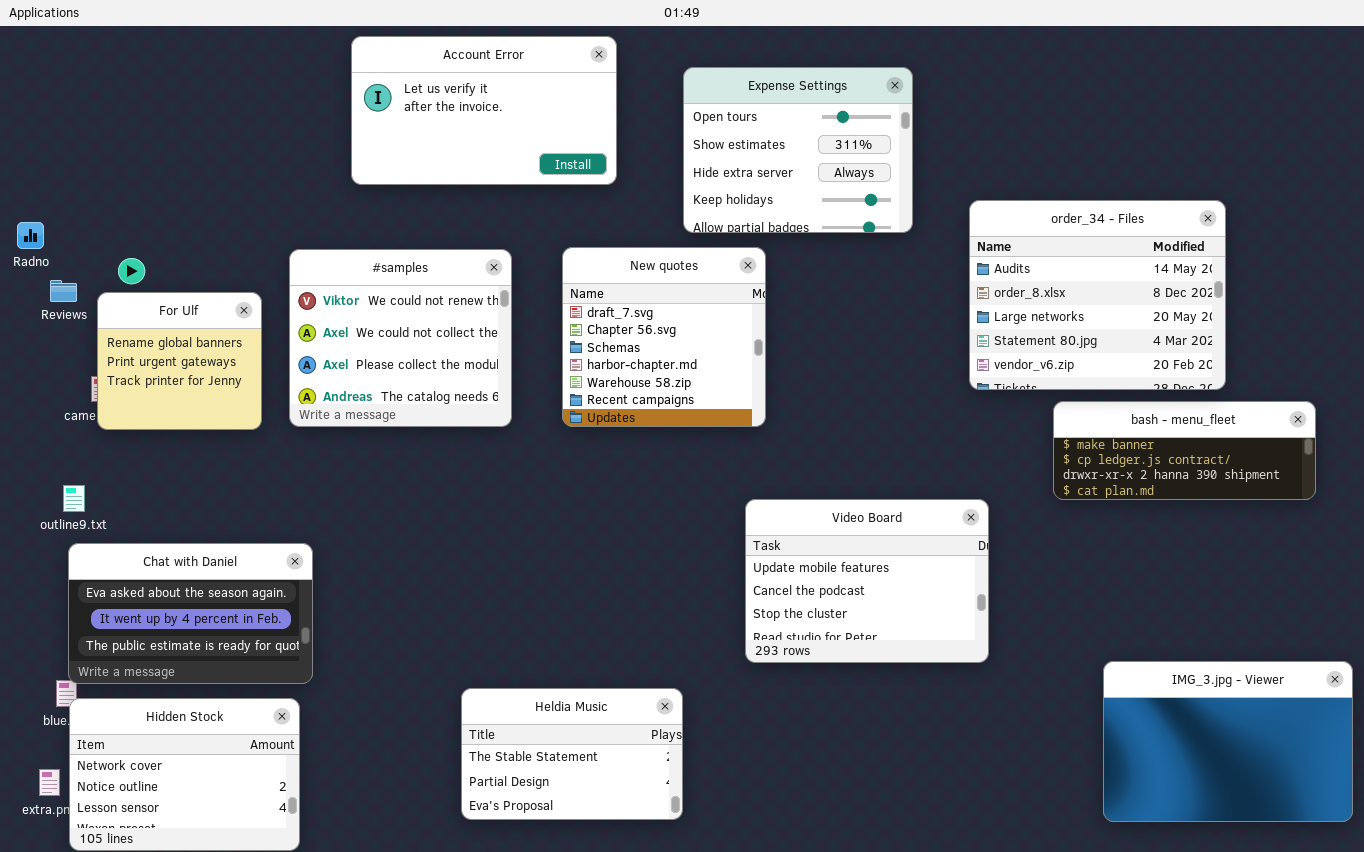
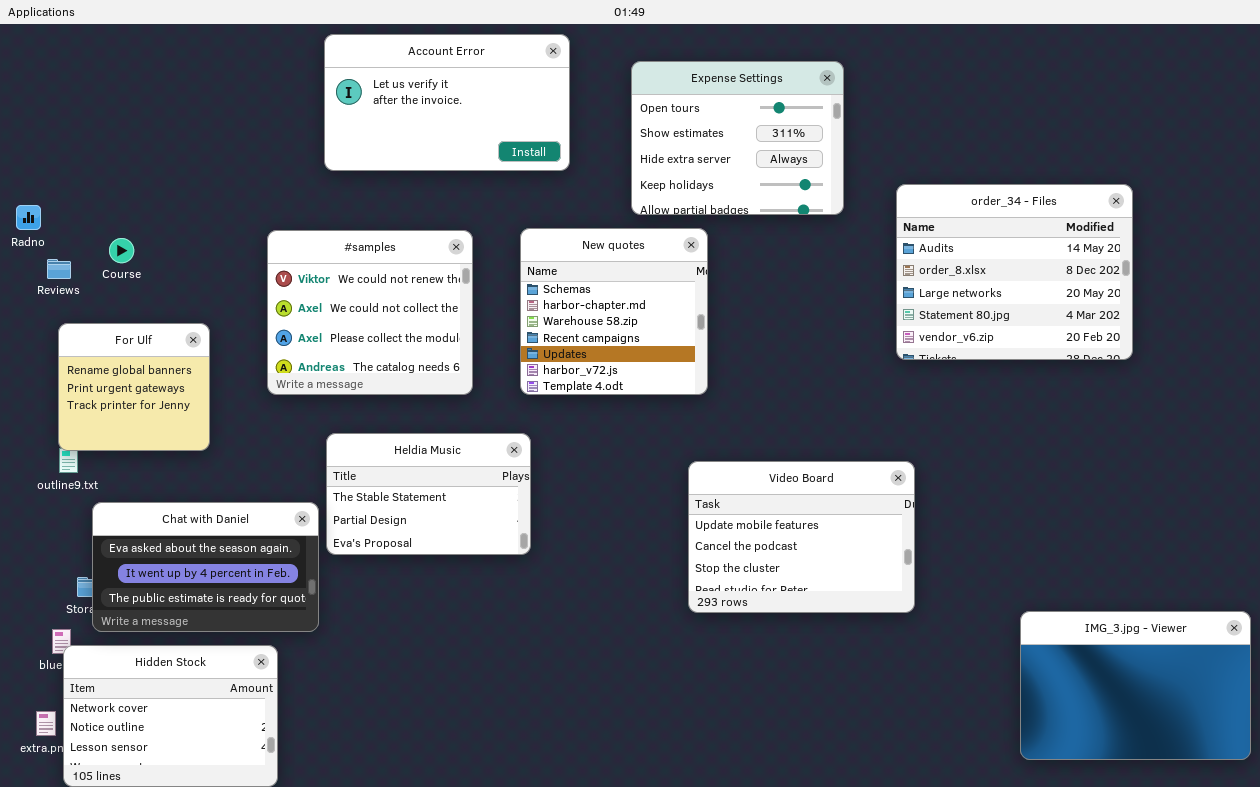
New quotes: [562,247,766,427] -> [520,228,708,395], scrolled down 2 rows
For Ulf: [97,292,262,430] -> [58,323,210,451], moved
bash - menu_fleet: [1053,401,1316,500] -> none, closed
Chat with Daniel: [68,543,313,684] -> [92,502,319,632], moved
Heldia Music: [461,688,683,820] -> [326,433,531,555], moved

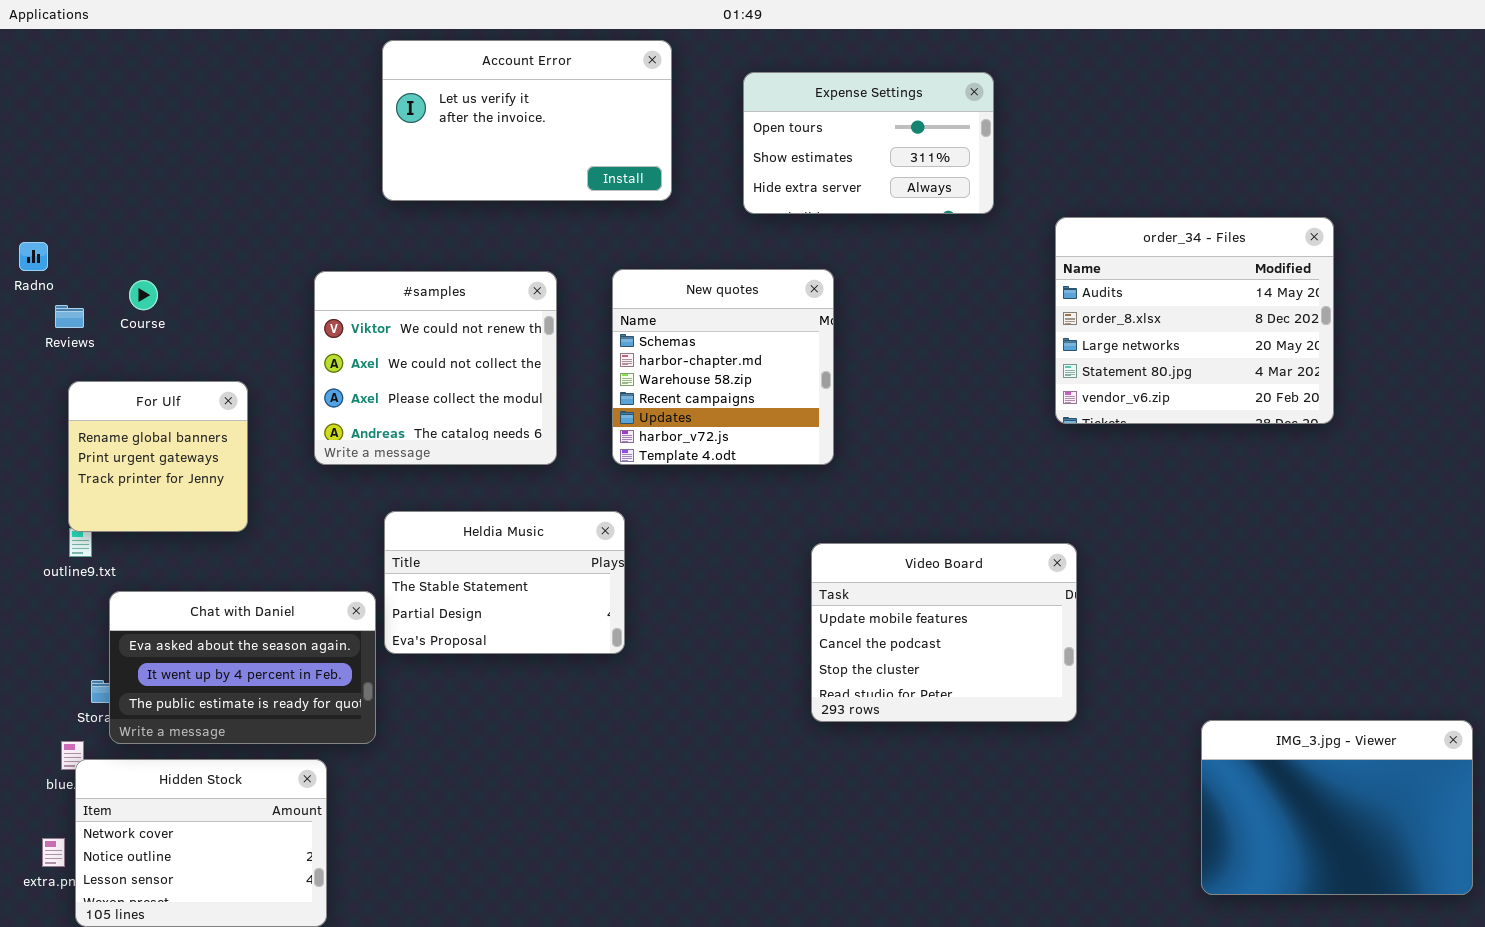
Expense Settings: [631,61,844,215] -> [743,72,994,214], resized

